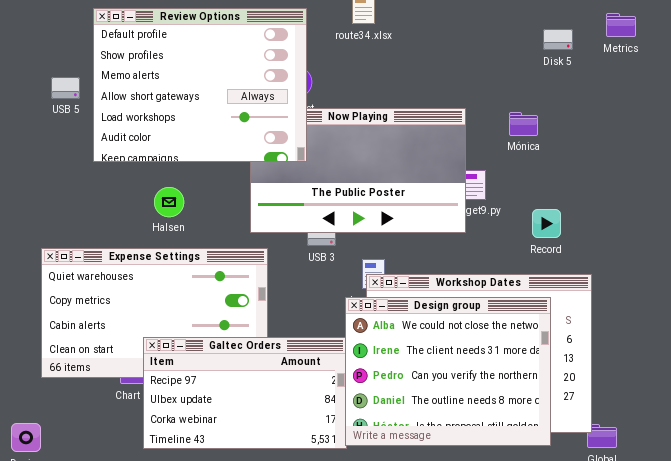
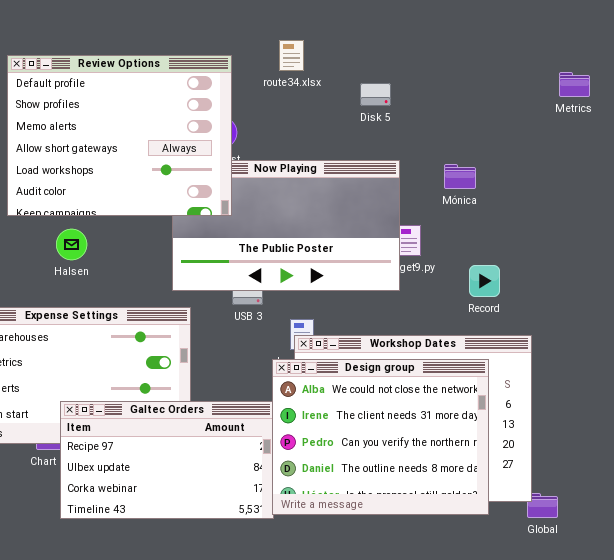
Metrics: [606,13,636,37] -> [559,72,590,97], moved
Disk 5: [543,29,573,50] -> [360,83,391,106], moved
Halsen: [154,187,184,217] -> [56,229,87,260], moved

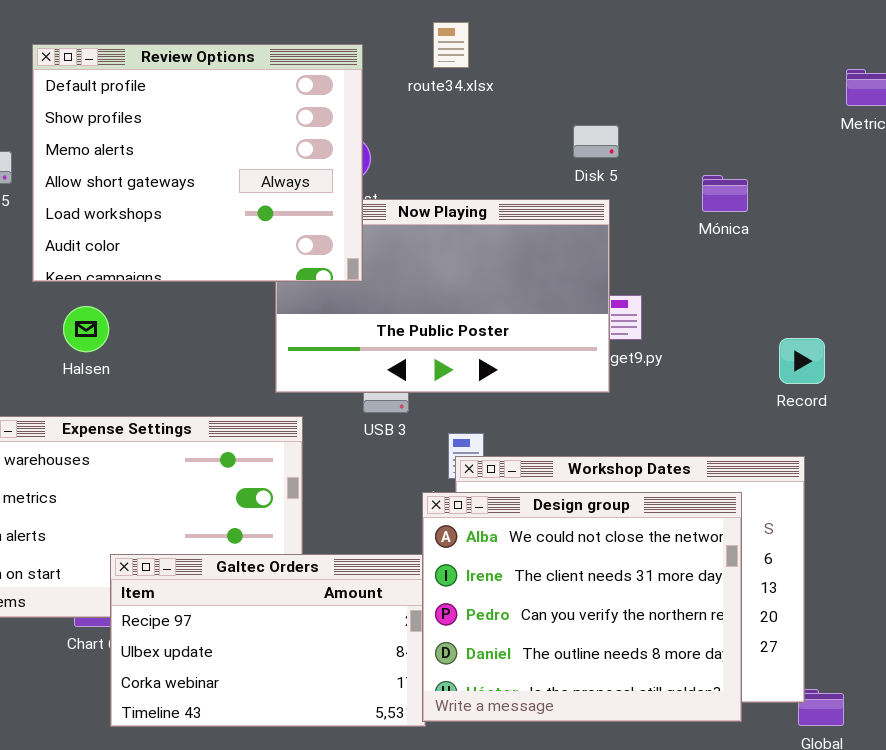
Disk 5: [360,83,391,106] -> [573,125,619,158], moved
Mónica: [444,164,476,189] -> [702,175,748,212], moved
Halsen: [56,229,87,260] -> [63,306,109,352], moved
Record: [469,265,500,297] -> [779,338,825,384], moved

